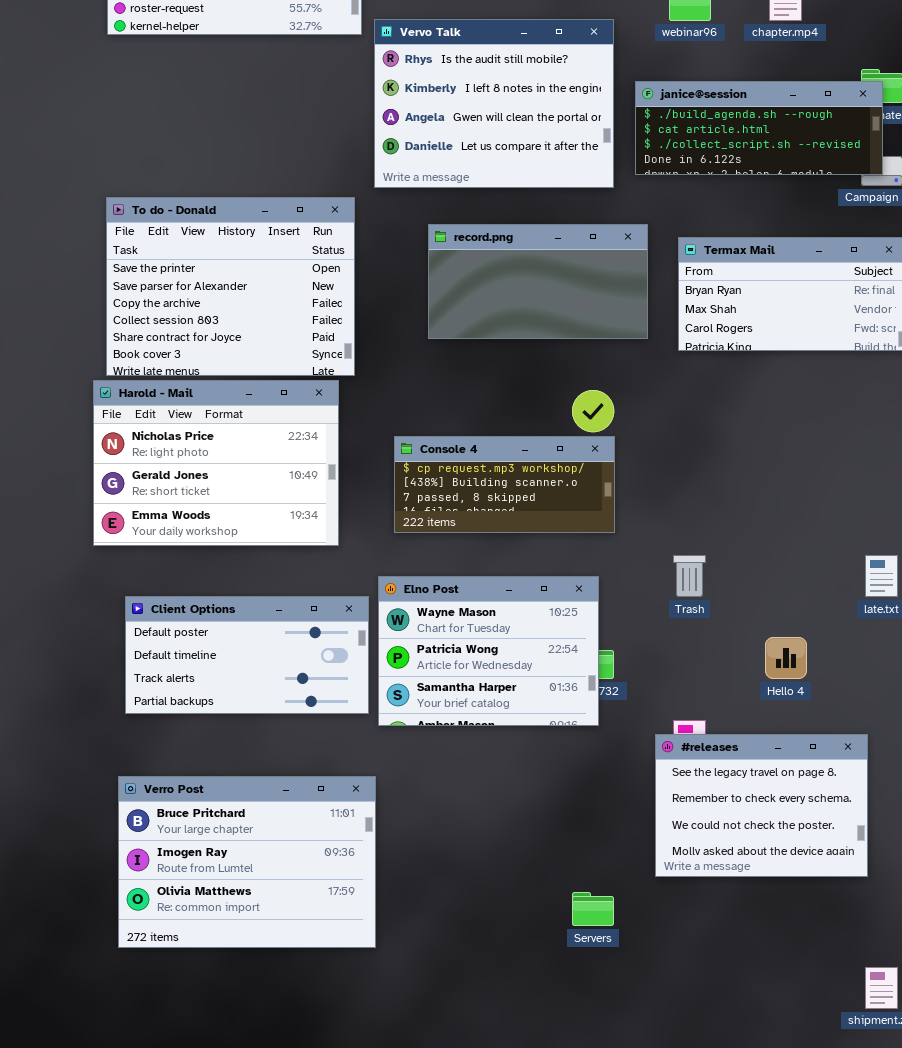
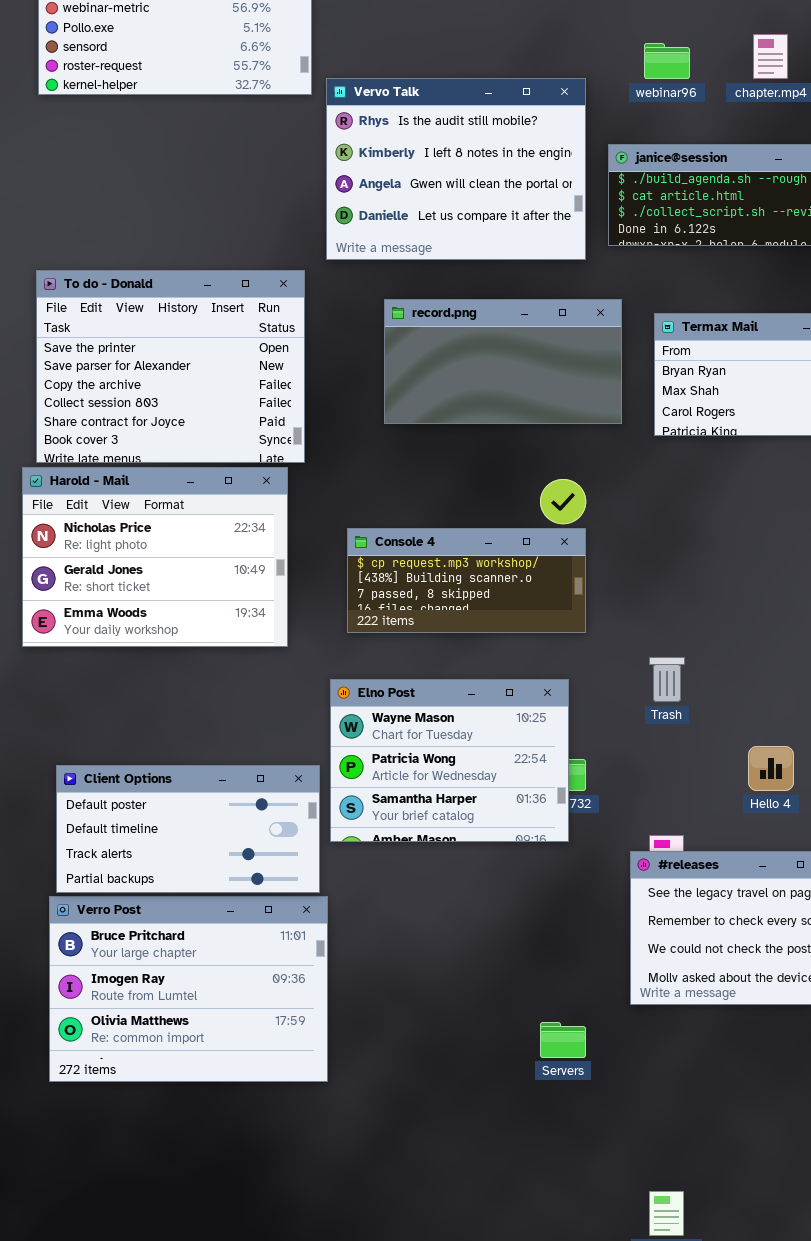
Client Options: [125,596,369,714] -> [56,765,320,893], moved

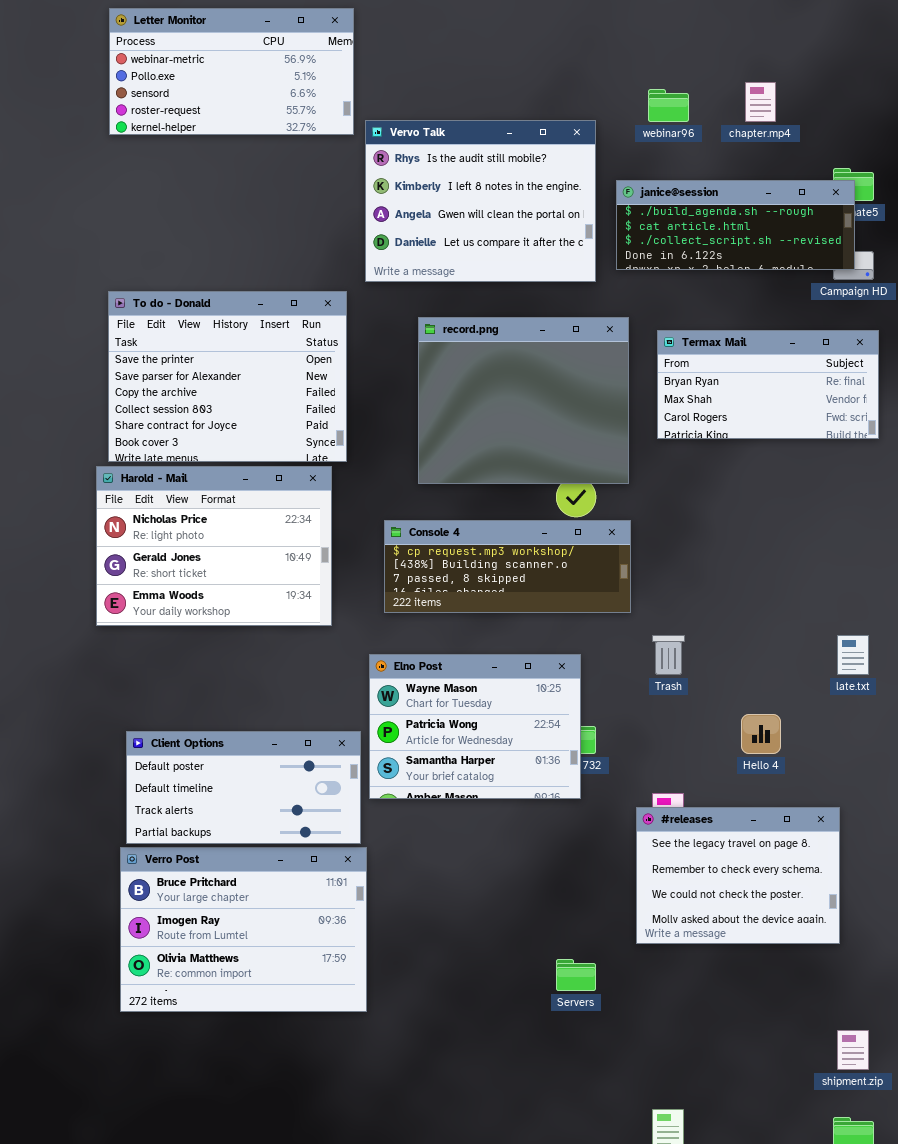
record.png: [384,299,622,424] -> [418,317,629,484], resized
Console 4: [347,528,586,633] -> [384,520,631,613], resized

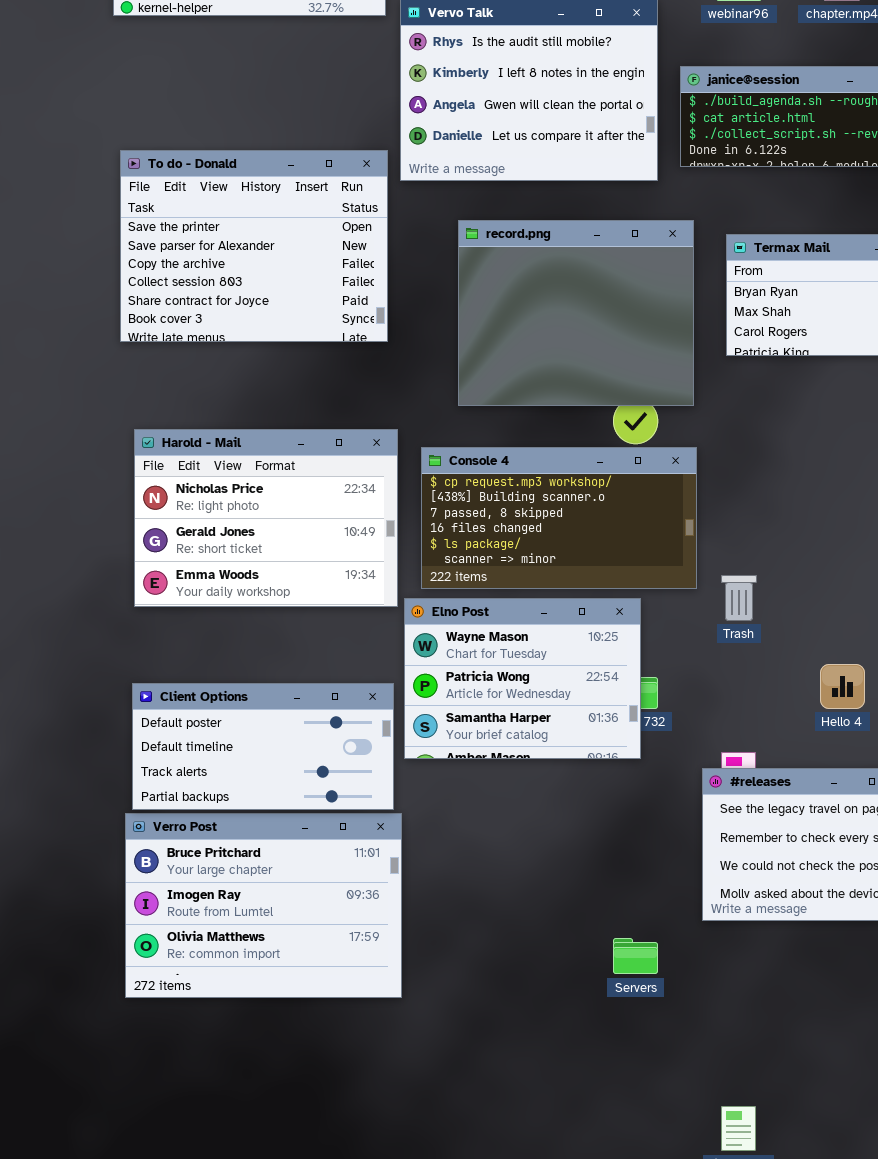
To do - Donald: [108,291,347,462] -> [120,150,388,342], moved
Harold - Mail: [96,466,332,626] -> [134,429,398,607], moved
Console 4: [384,520,631,613] -> [421,447,697,589], resized

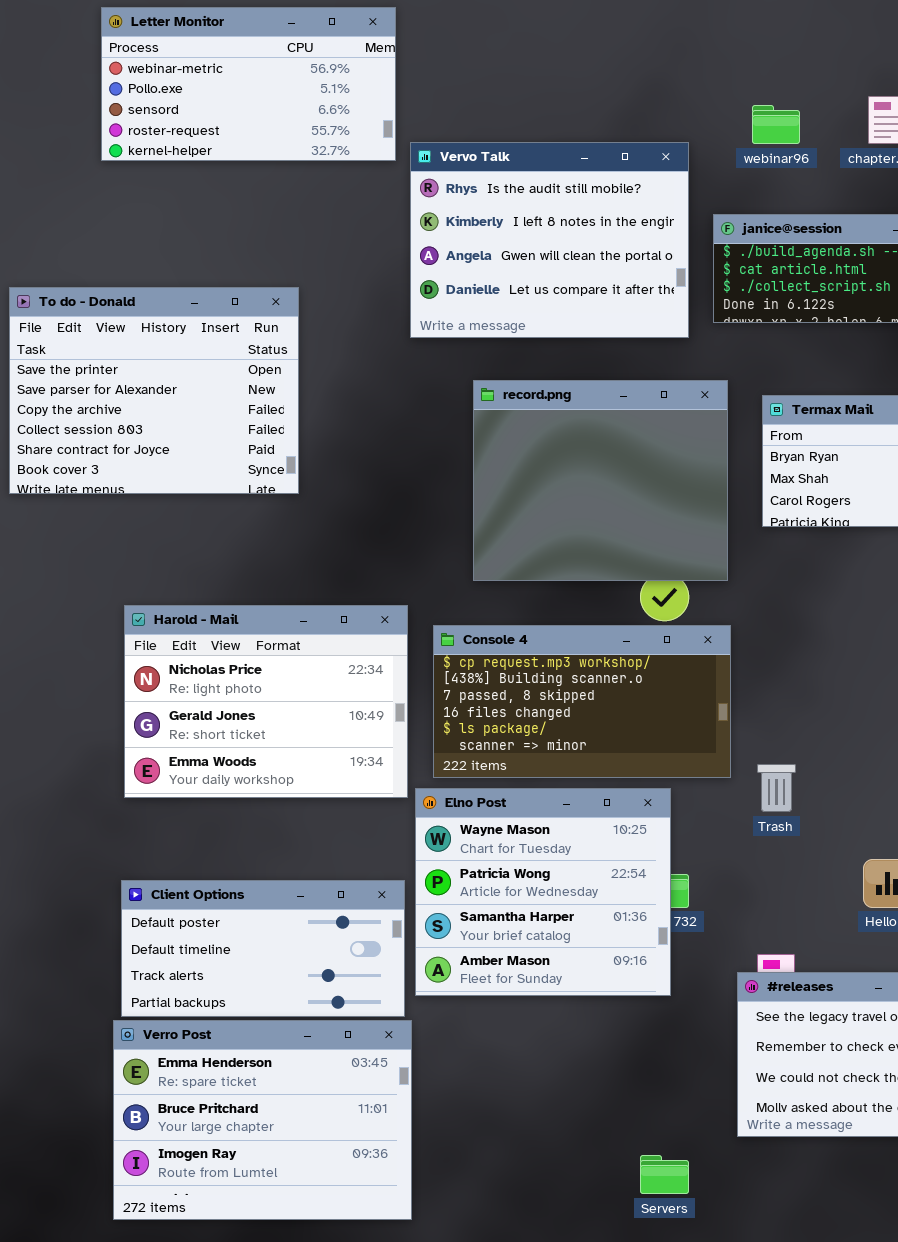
To do - Donald: [120,150,388,342] -> [9,287,299,494], moved
Elno Post: [404,598,641,759] -> [415,788,671,996], resized
Verro Post: [125,813,402,998] -> [113,1020,412,1220], scrolled up 1 row

